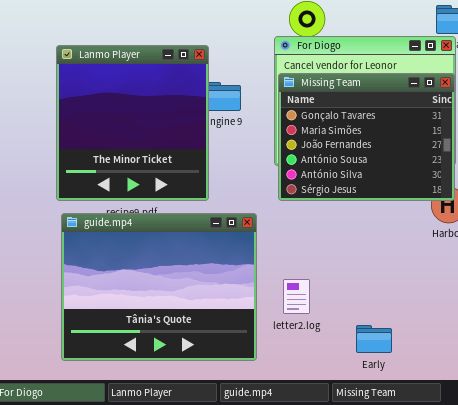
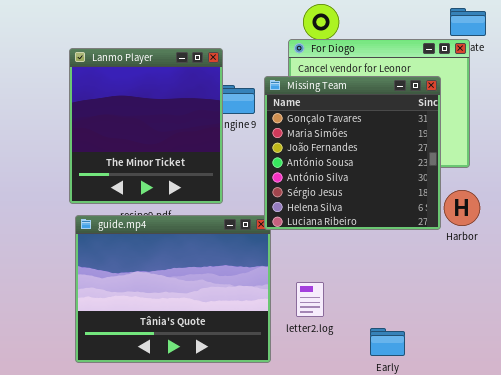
Missing Team: [278,73,455,201] -> [264,76,441,230], moved, resized

